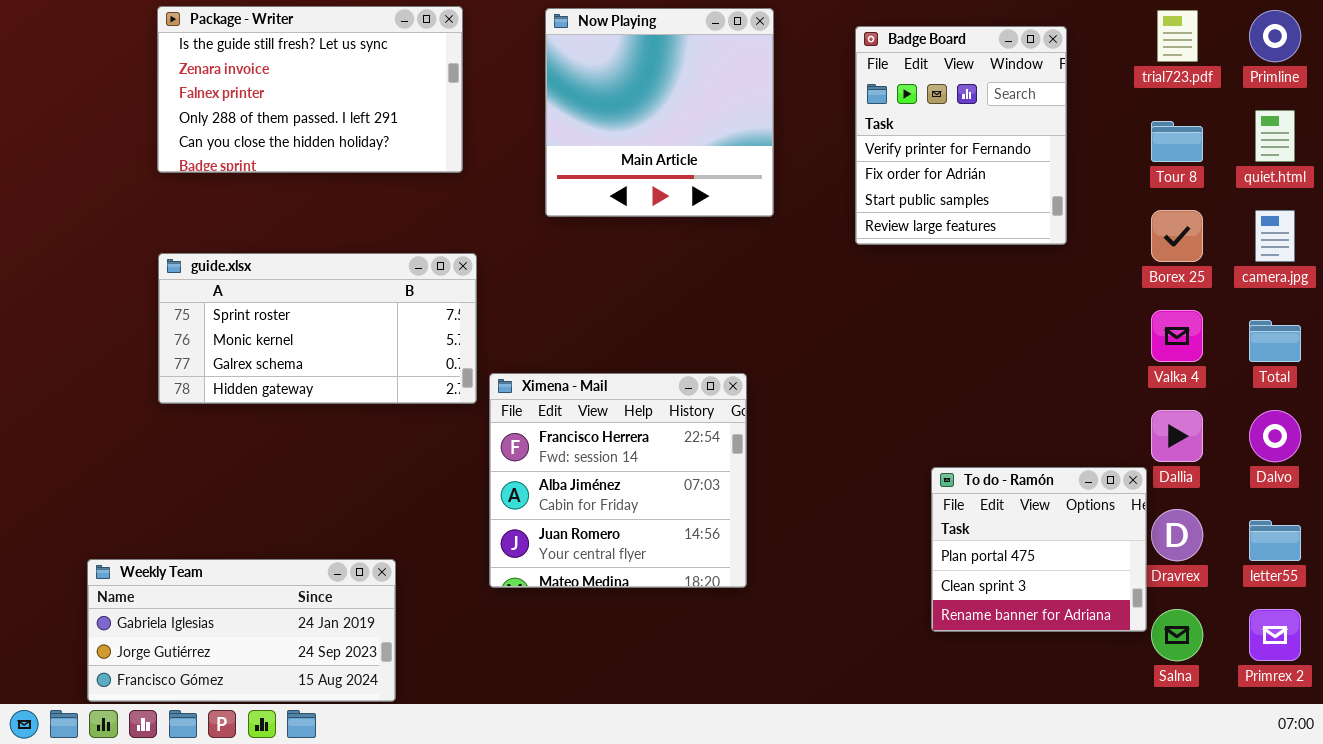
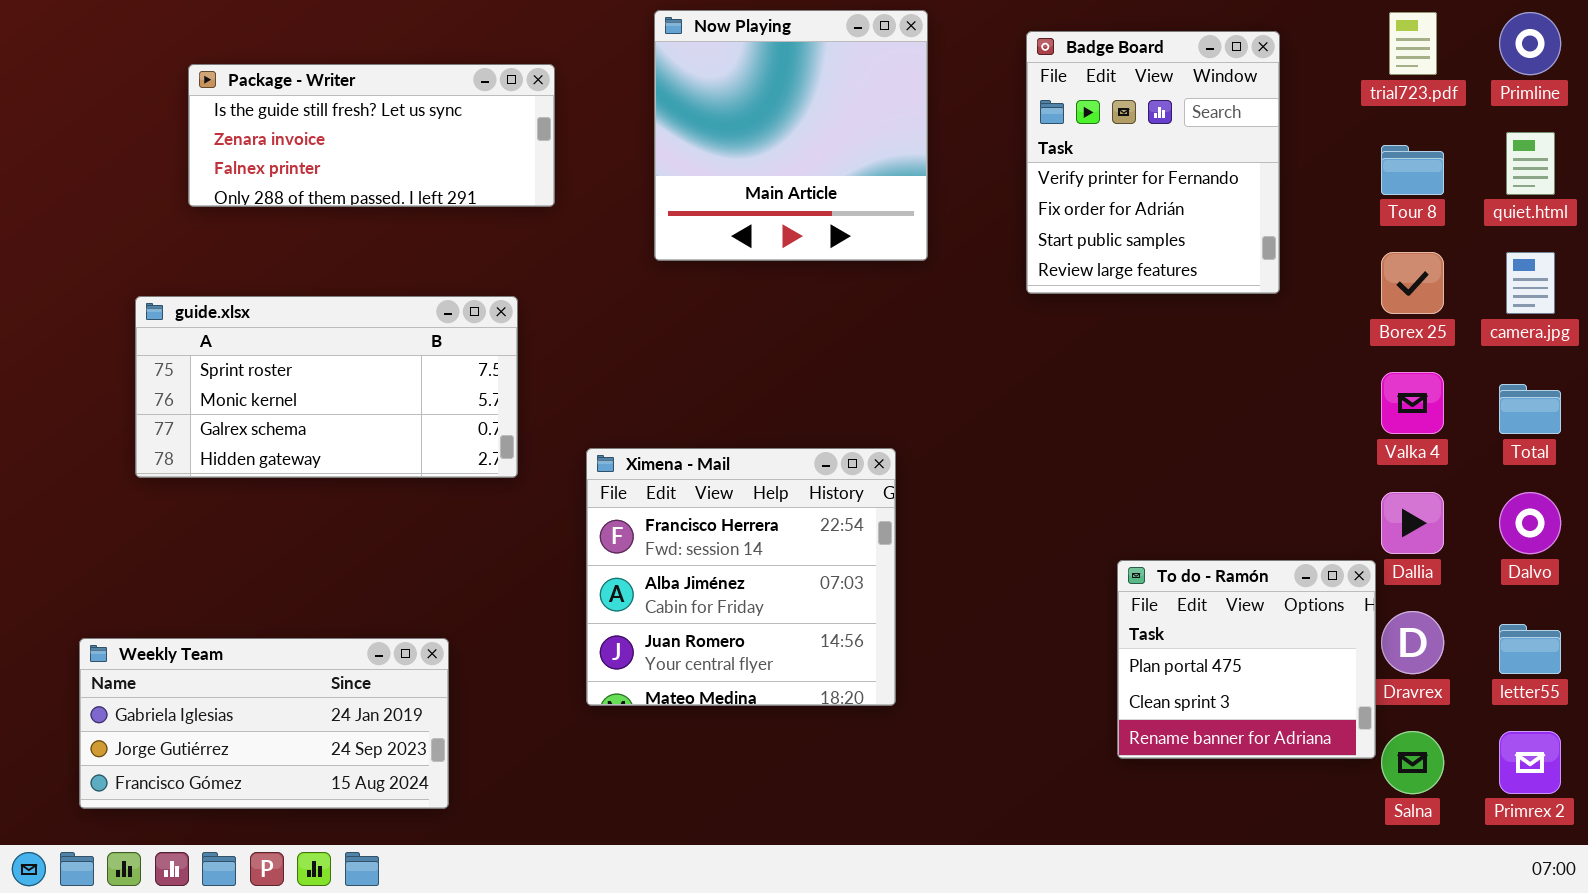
Package - Writer: [157,6,463,173] -> [188,64,555,207], resized
guide.xlsx: [158,253,477,404] -> [135,296,518,478], moved
Weekly Team: [87,559,396,702] -> [79,638,449,809], moved

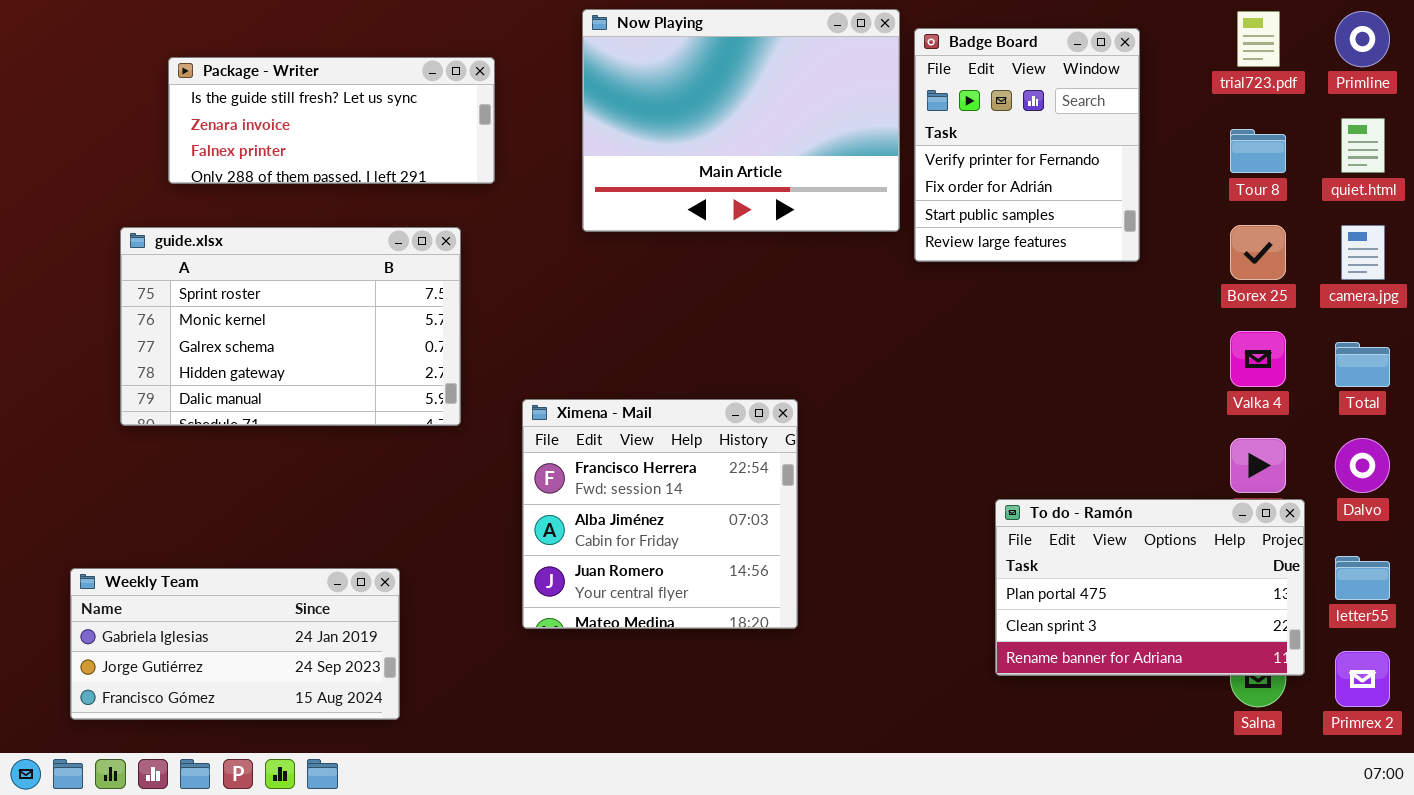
Now Playing: [654,10,928,261] -> [582,9,900,232], resized
guide.xlsx: [135,296,518,478] -> [120,227,461,426], resized
To do - Ramón: [1117,560,1376,759] -> [995,499,1305,676], resized

